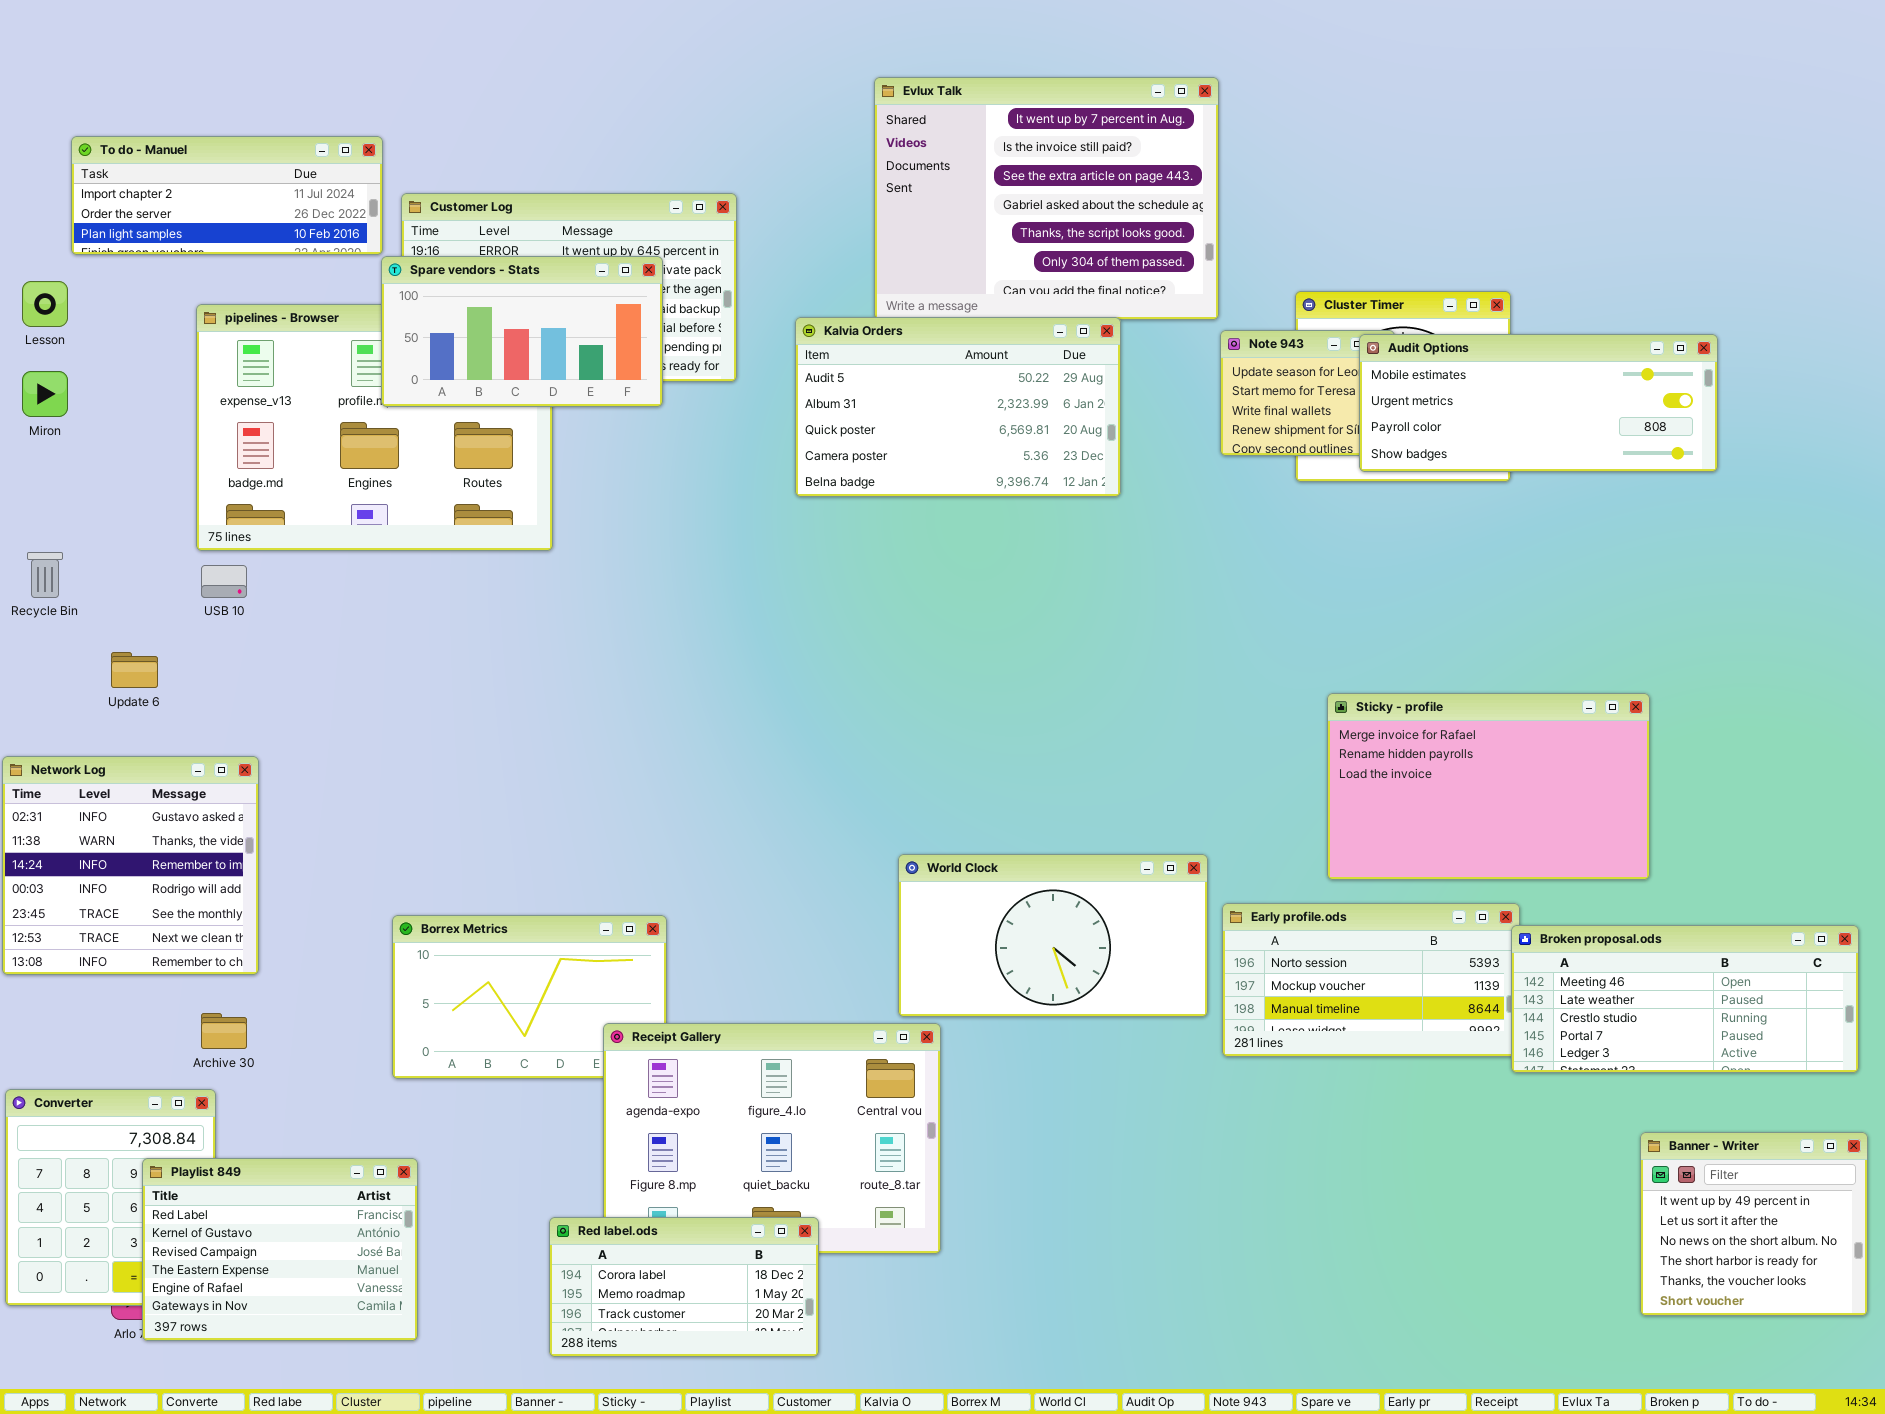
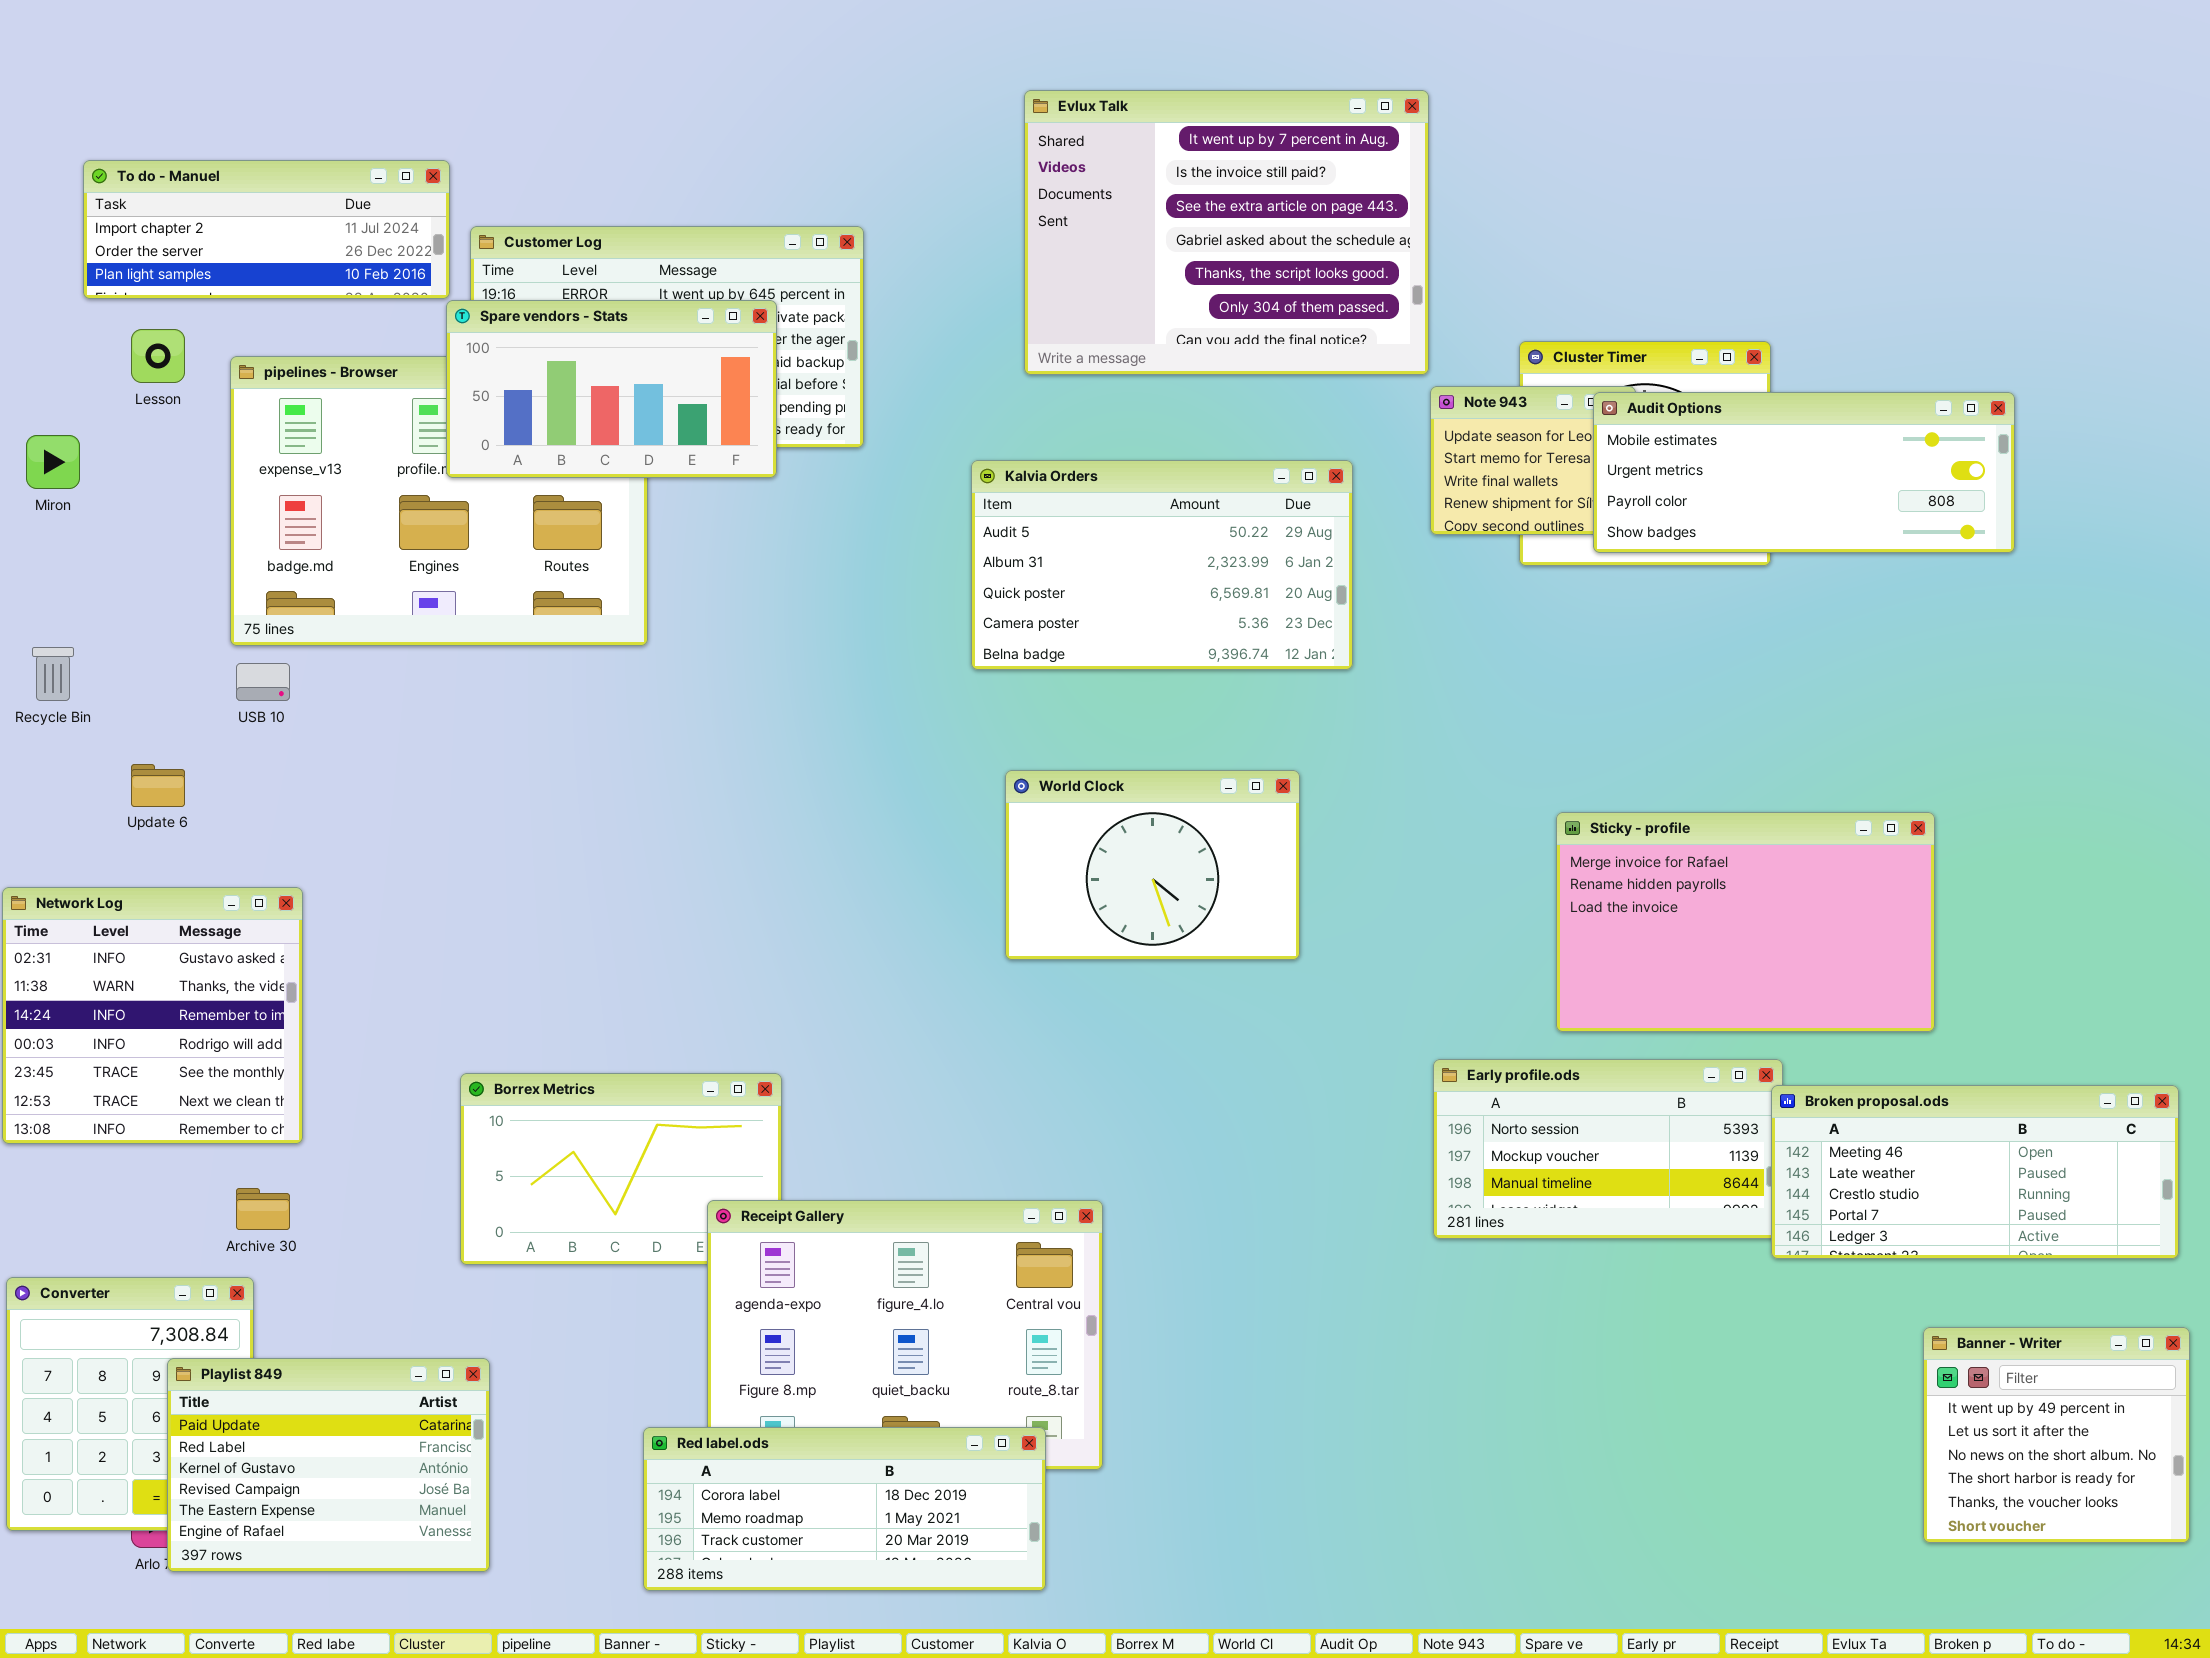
Lesson: [22,281,68,327] -> [131,329,185,383], moved
Kalvia Orders: [795,317,1121,497] -> [971,460,1353,670], moved
World Clock: [898,854,1208,1017] -> [1005,770,1300,960], moved, resized
Playlist 849: [142,1158,418,1341] -> [167,1358,490,1572], scrolled up 1 row
Red label.ods: [549,1217,819,1357] -> [643,1427,1046,1591], resized

